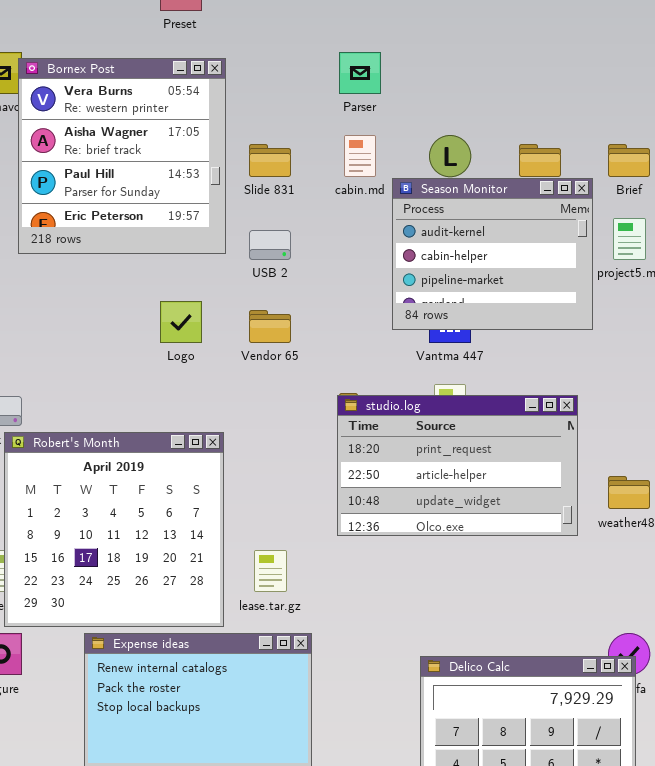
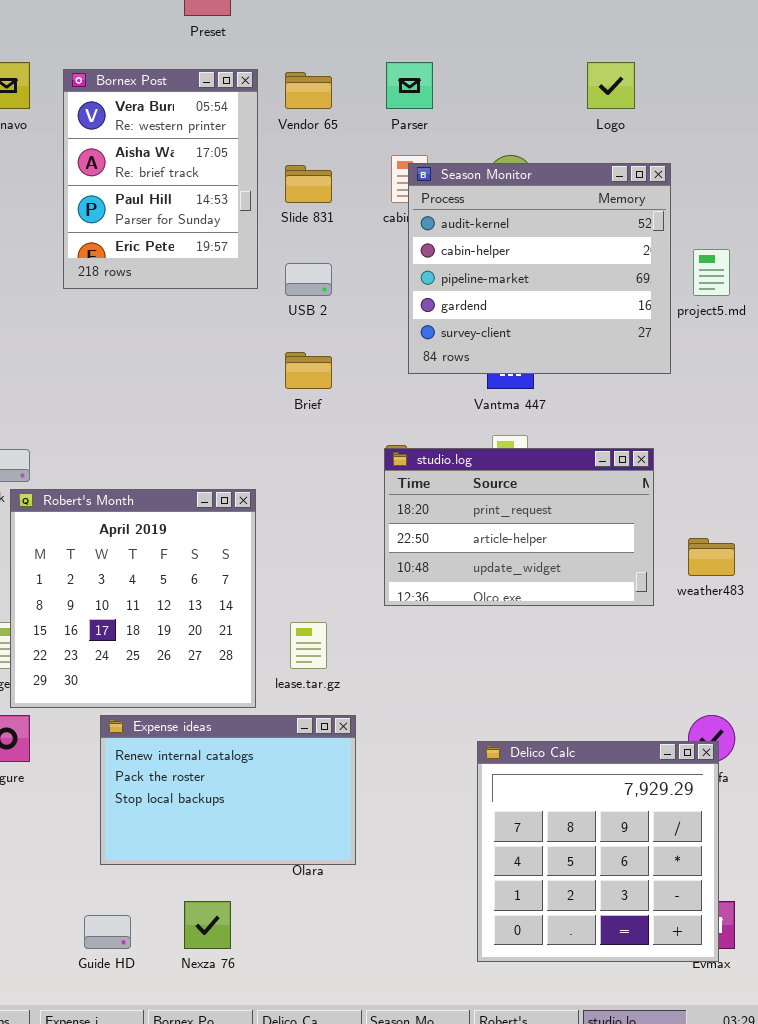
Bornex Post: [18,58,226,254] -> [63,69,258,289], resized
Brief: [608,144,650,177] -> [285,352,332,389], moved
Season Monitor: [392,178,593,330] -> [408,163,671,374], resized
Logo: [160,301,202,343] -> [587,62,635,109], moved
Vendor 65: [249,310,291,343] -> [285,72,332,109], moved

